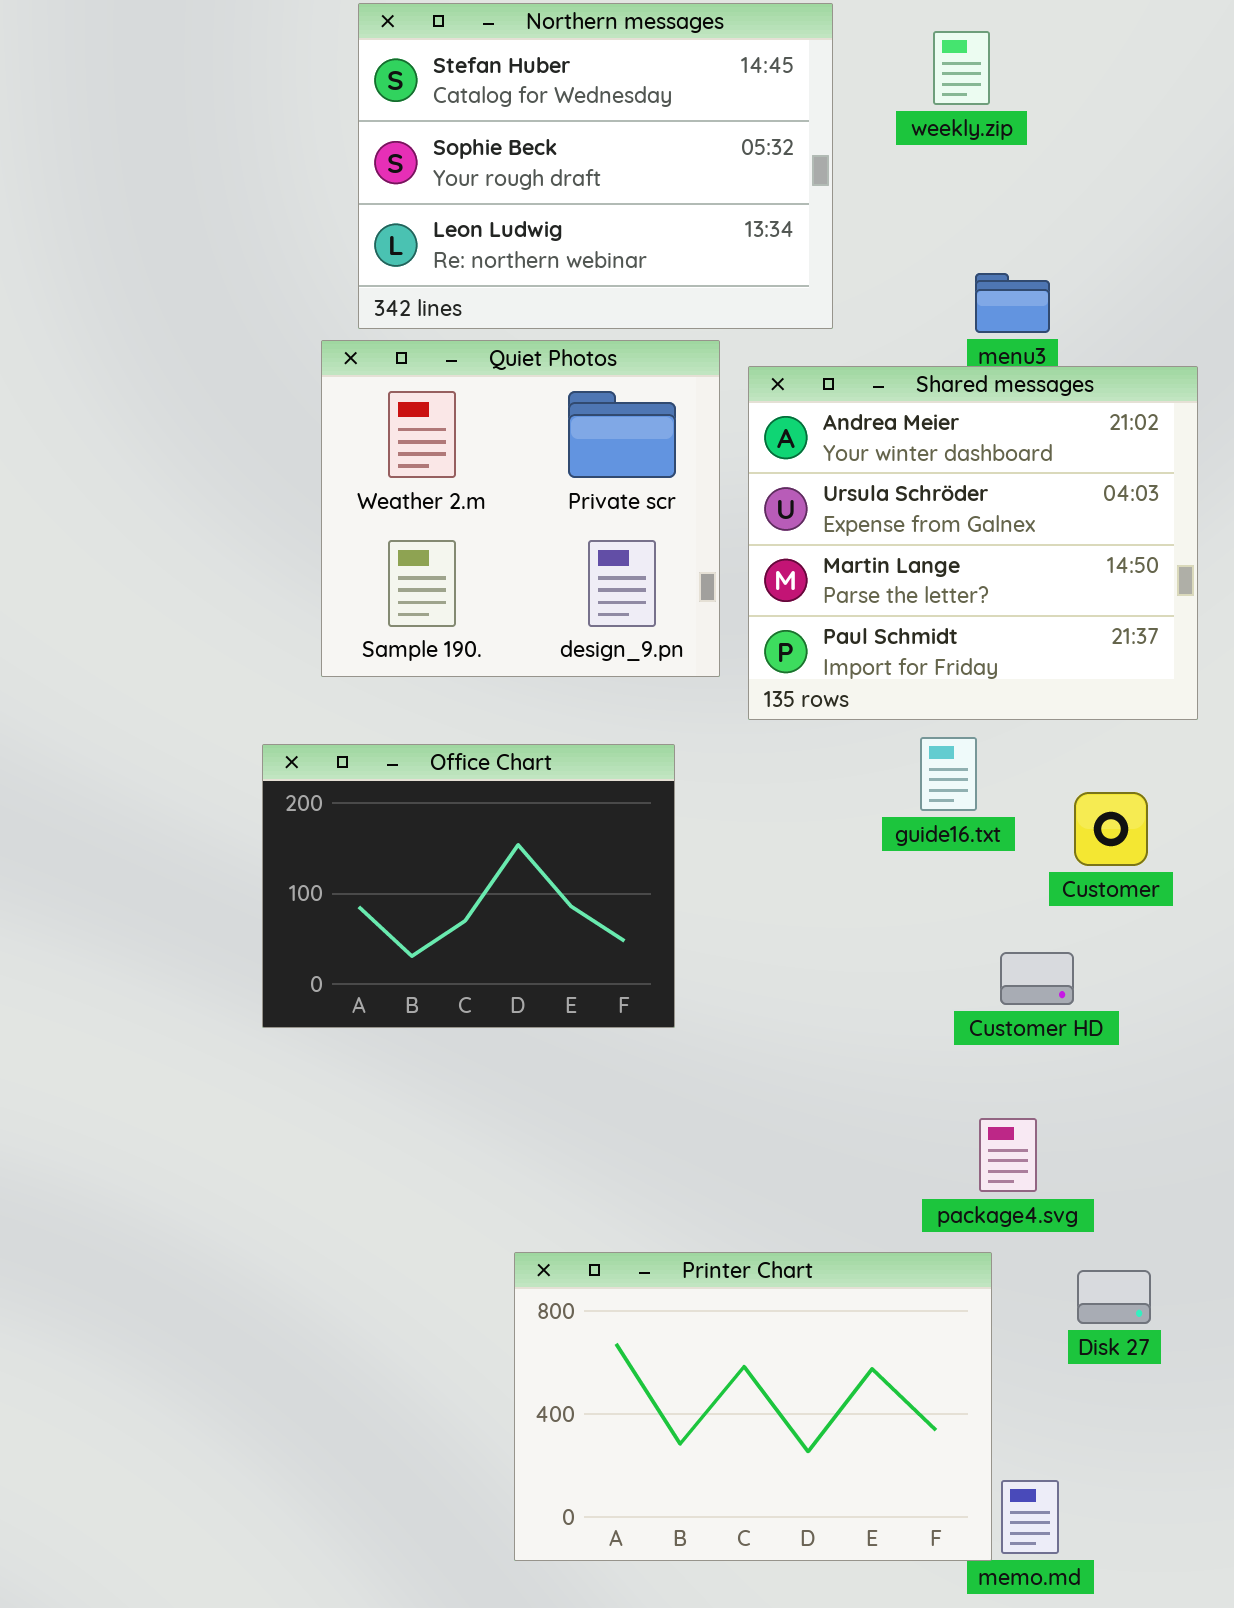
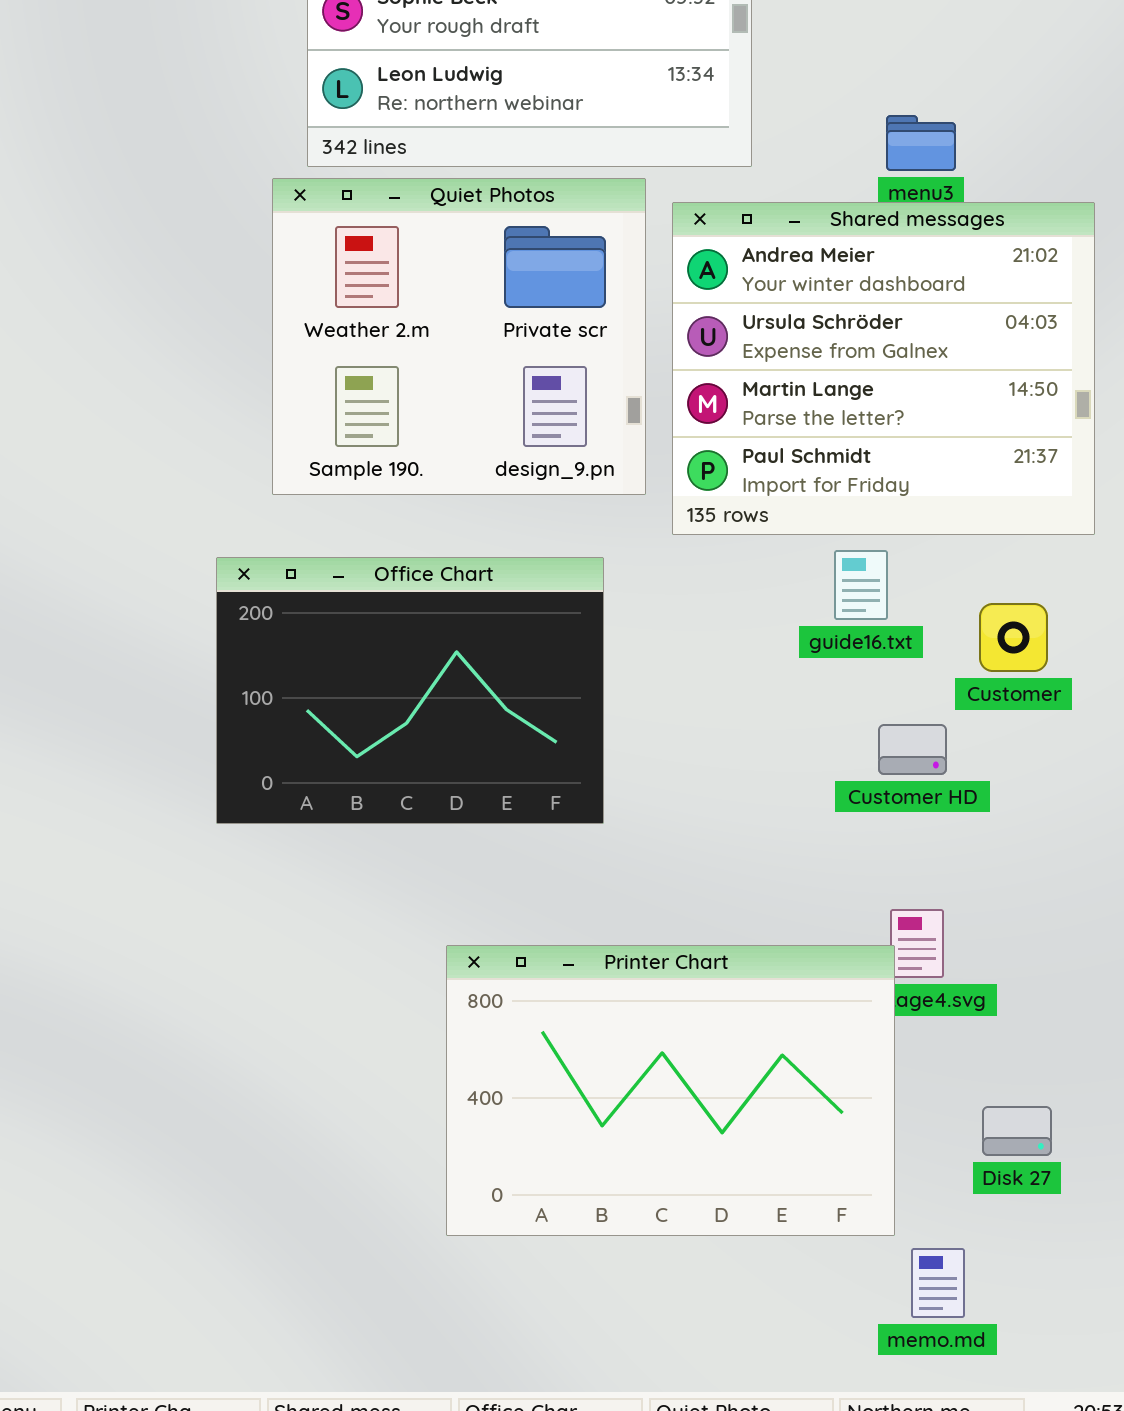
Customer HD: [1000,952,1074,1005] -> [878,724,947,775], moved
Printer Chart: [514,1252,992,1561] -> [446,945,895,1236], moved
Disk 27: [1077,1270,1151,1324] -> [982,1106,1052,1156], moved

